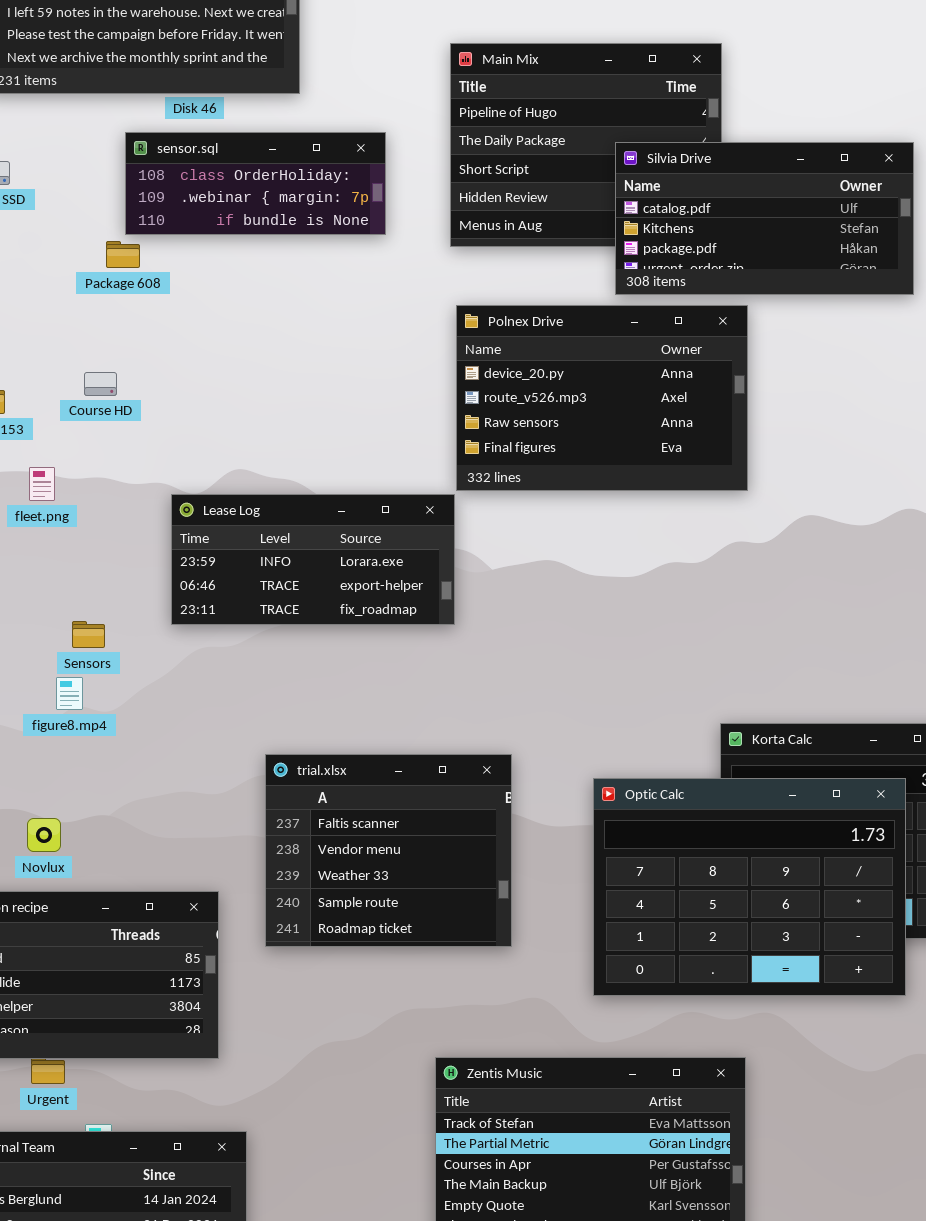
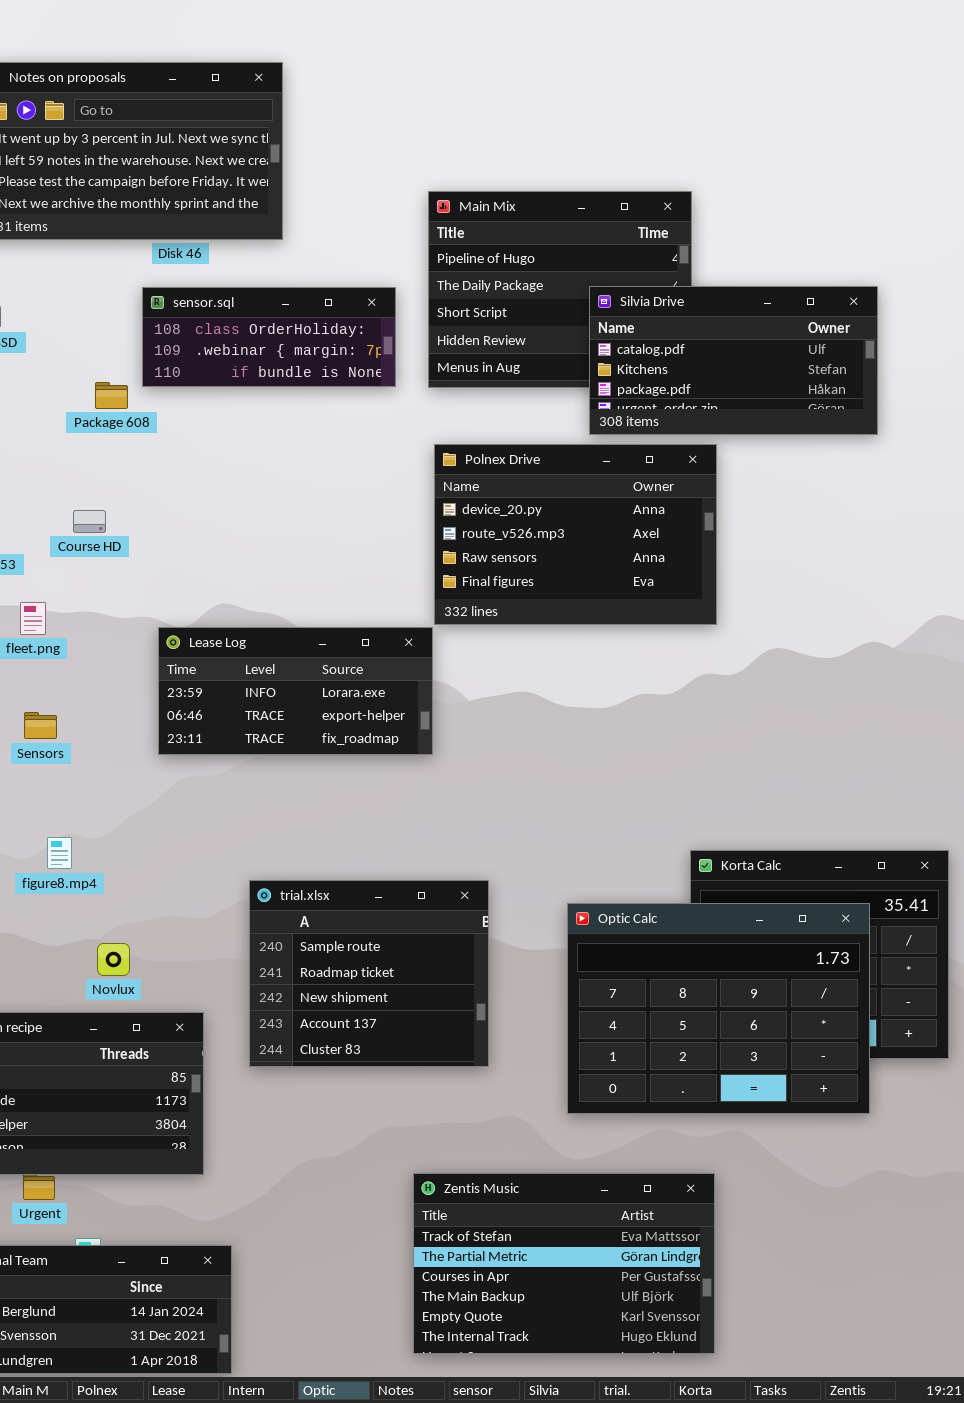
sensor.sql: [125,132,386,235] -> [142,287,396,387], moved
Sensors: [72,621,105,648] -> [24,712,57,739], moved
figure8.mp4: [56,677,83,710] -> [47,837,72,869], moved
trial.xlsx: [265,754,512,947] -> [249,880,489,1067], scrolled down 3 rows
Novlux: [27,818,61,852] -> [97,943,130,976], moved

